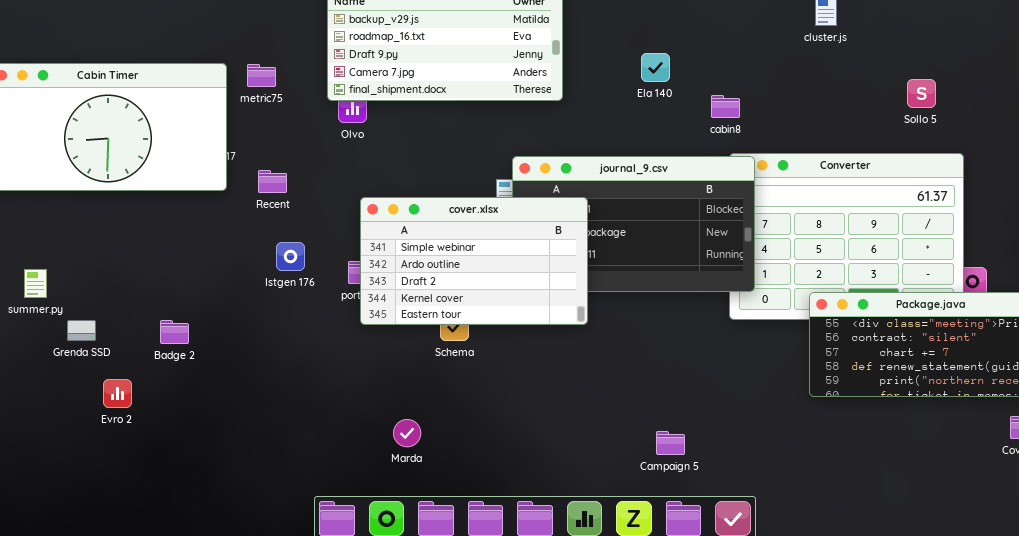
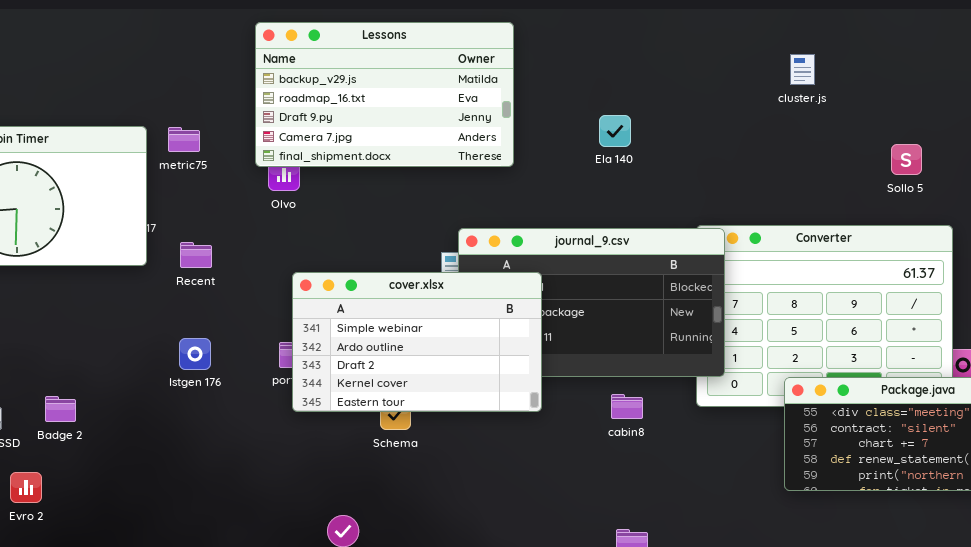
cabin8: [711,95,740,118] -> [611,394,643,419], moved
Istgen 176: [276,242,305,271] -> [179,338,211,370], moved
Badge 2: [160,320,189,344] -> [45,396,76,422], moved

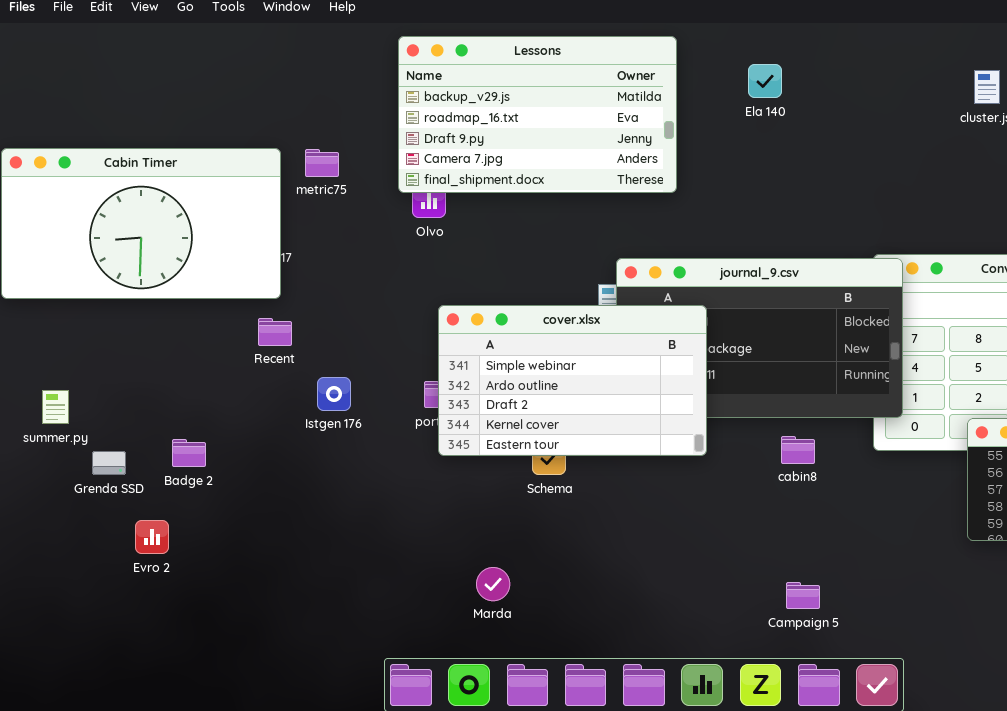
Ela 140: [599,115,631,147] -> [748,64,782,98], moved
Recent: [180,242,212,268] -> [258,318,292,346], moved

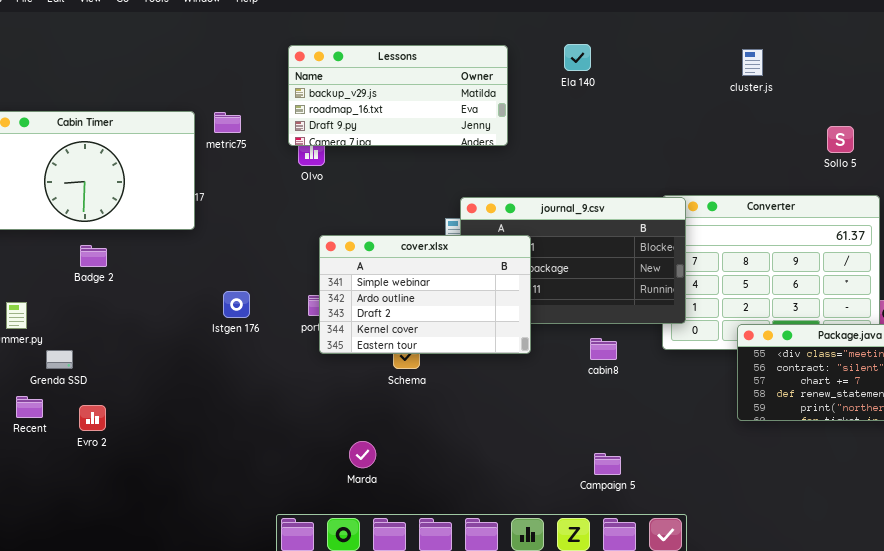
Lessons: [398,36,677,193] -> [288,45,508,146], resized
Recent: [258,318,292,346] -> [16,396,43,418], moved
Badge 2: [172,439,206,467] -> [80,245,107,267], moved

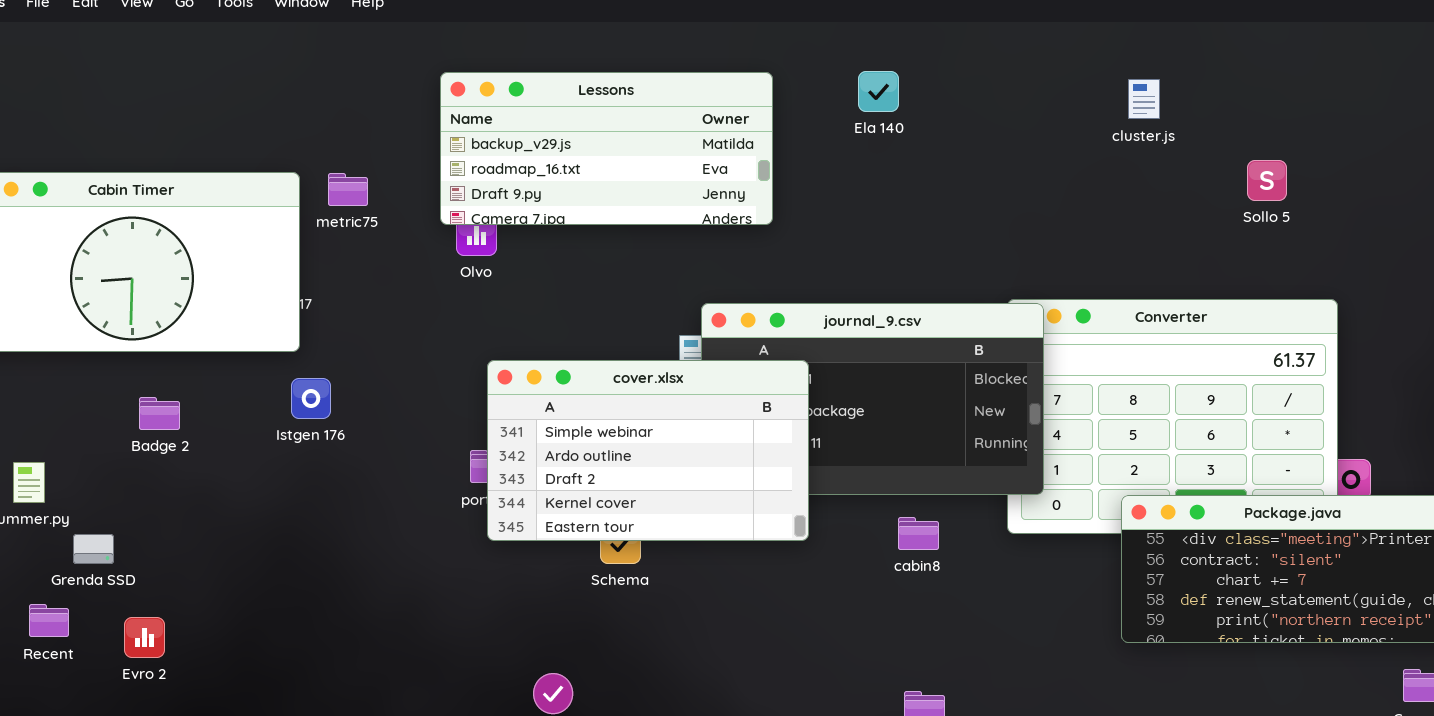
Sollo 5: [827,126,854,153] -> [1247,160,1287,201], moved
Badge 2: [80,245,107,267] -> [139,397,180,430], moved
Istgen 176: [223,291,250,318] -> [291,378,331,419], moved

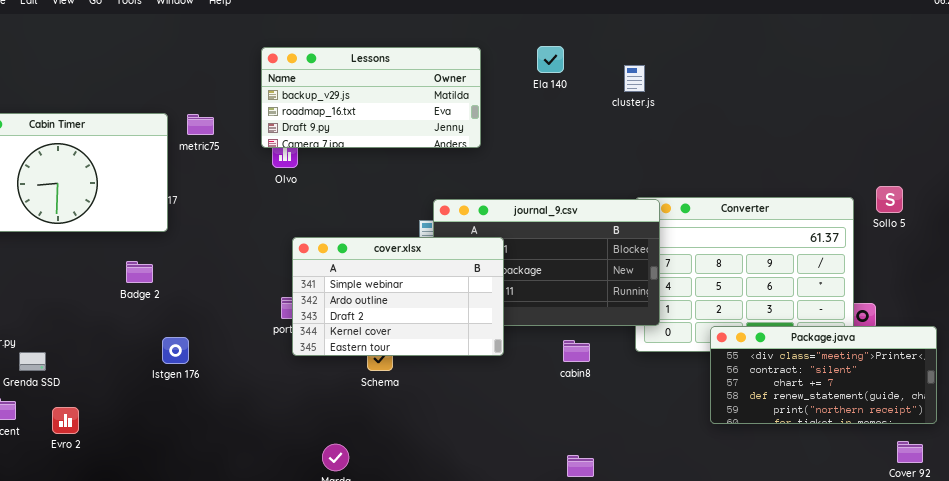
cluster.js: [1128,79,1160,119] -> [624,65,645,92], moved
Sollo 5: [1247,160,1287,201] -> [876,186,903,213], moved
Istgen 176: [291,378,331,419] -> [162,337,189,364], moved
Badge 2: [139,397,180,430] -> [126,261,153,283], moved

